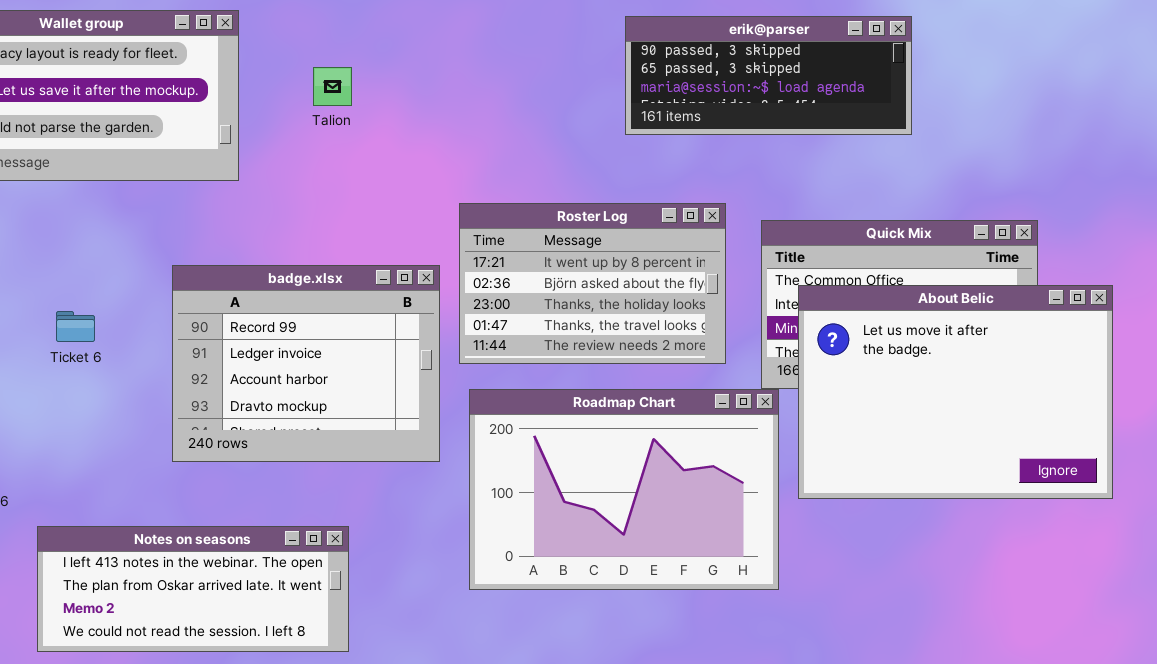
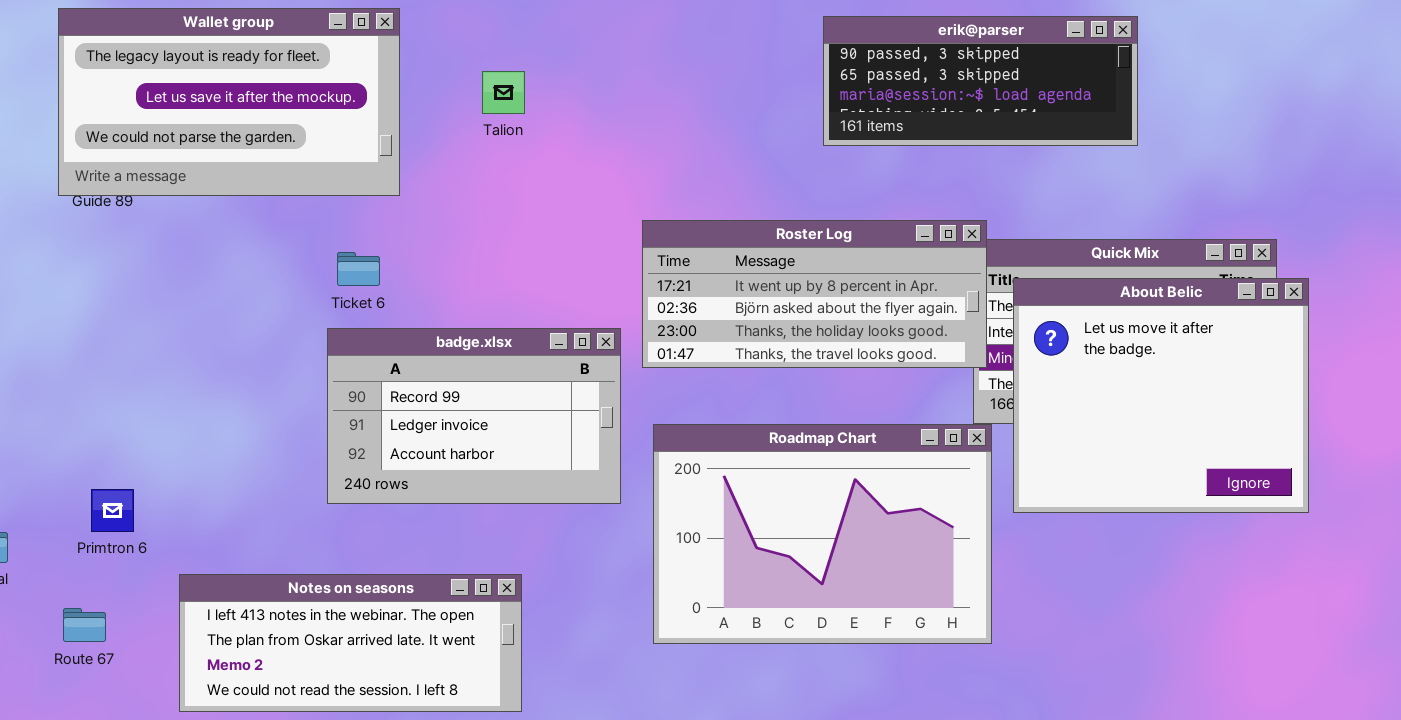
Roster Log: [459,203,726,364] -> [642,220,987,368], resized
badge.xlsx: [172,265,440,462] -> [327,328,621,504], resized
About Belic: [798,285,1113,499] -> [1013,278,1309,513], moved, resized
Ticket 6: [56,311,95,342] -> [337,252,380,286], moved

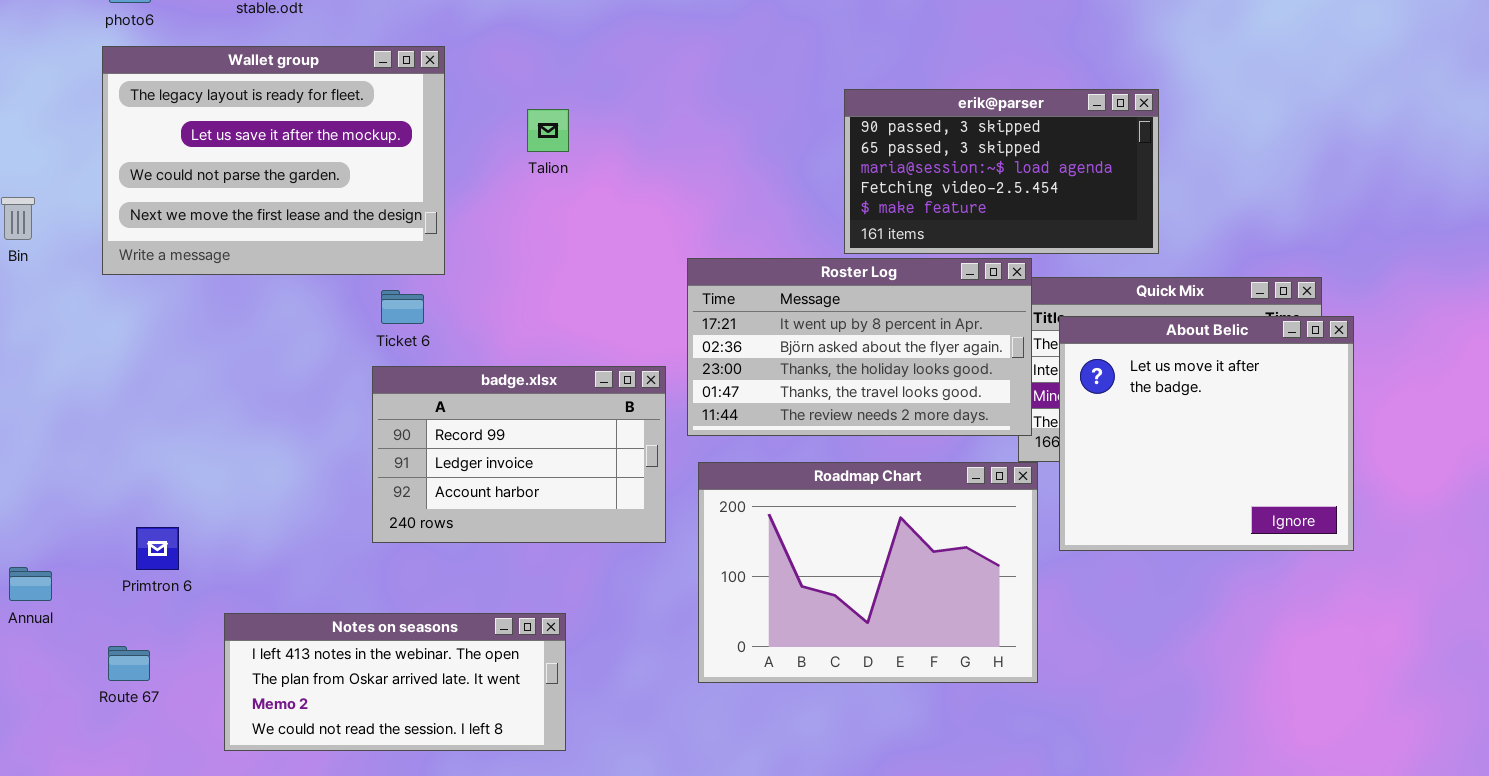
Wallet group: [58,8,400,196] -> [102,46,445,275], resized
erik@parser: [823,16,1138,146] -> [844,89,1159,254], moved, resized
Roster Log: [642,220,987,368] -> [687,258,1032,436], resized

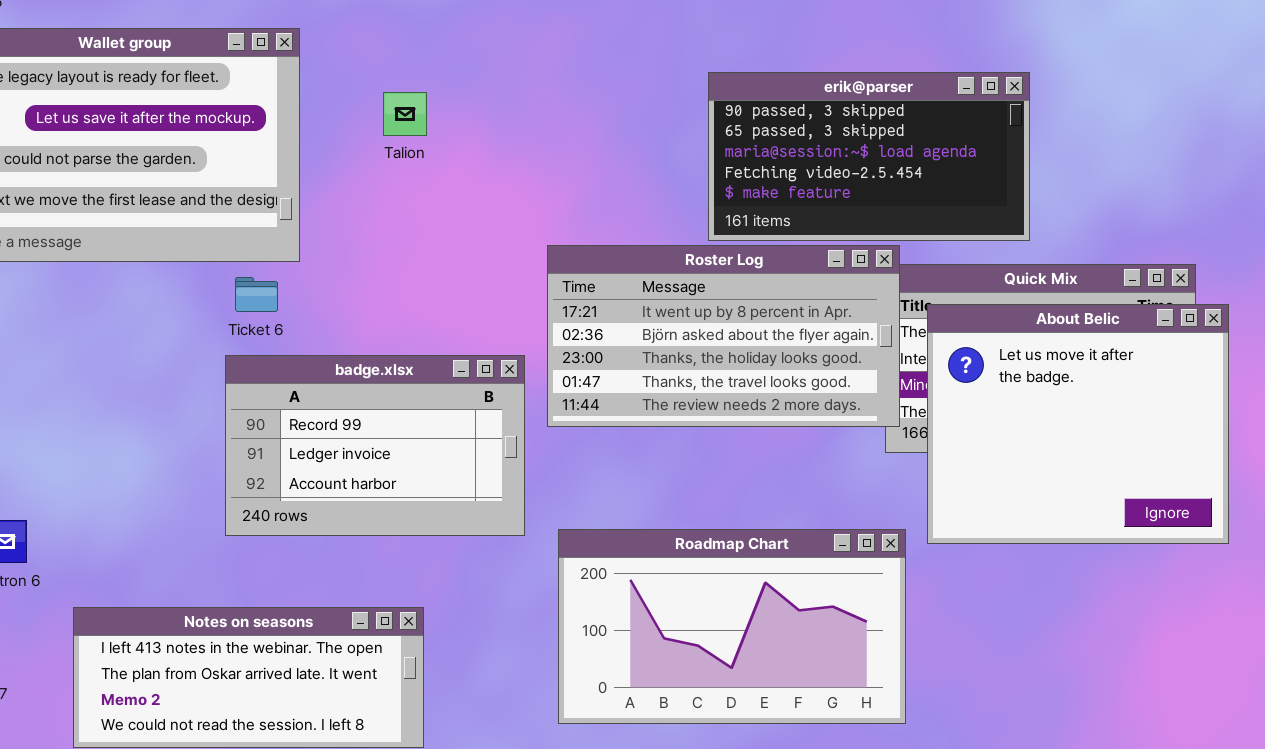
Roadmap Chart: [698,462,1038,683] -> [558,529,906,724], moved, resized

